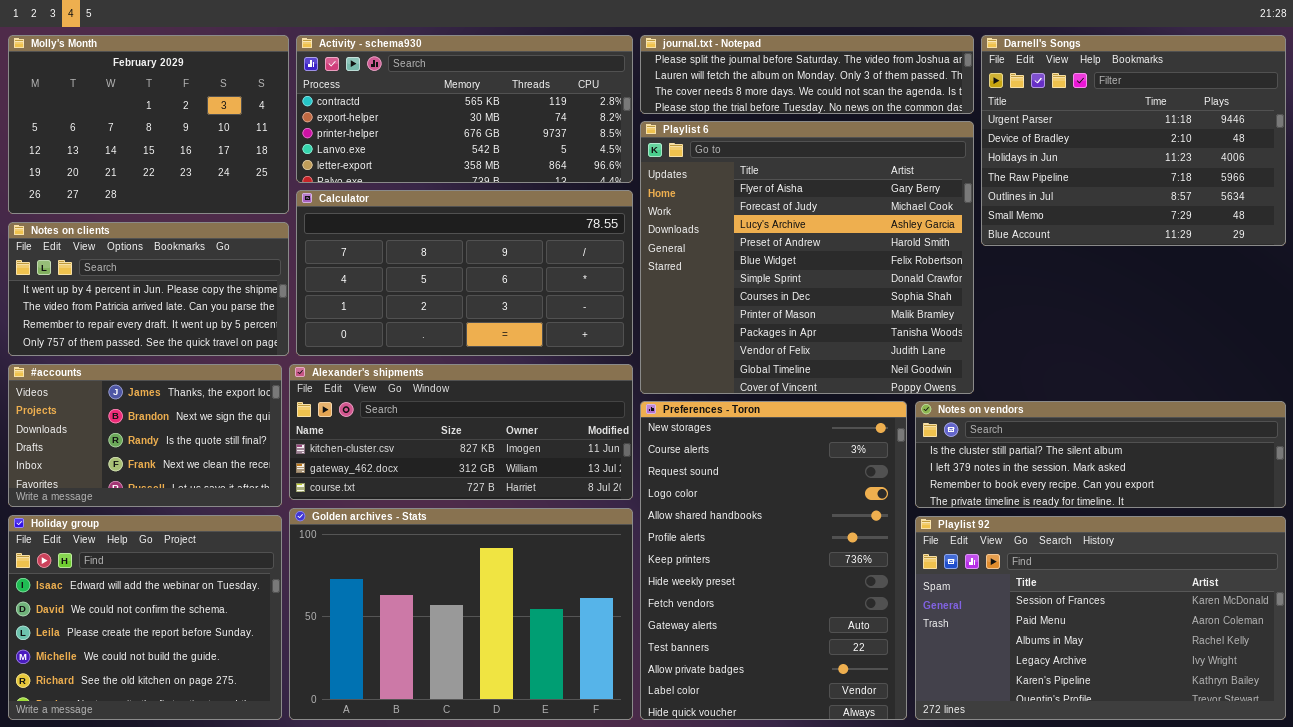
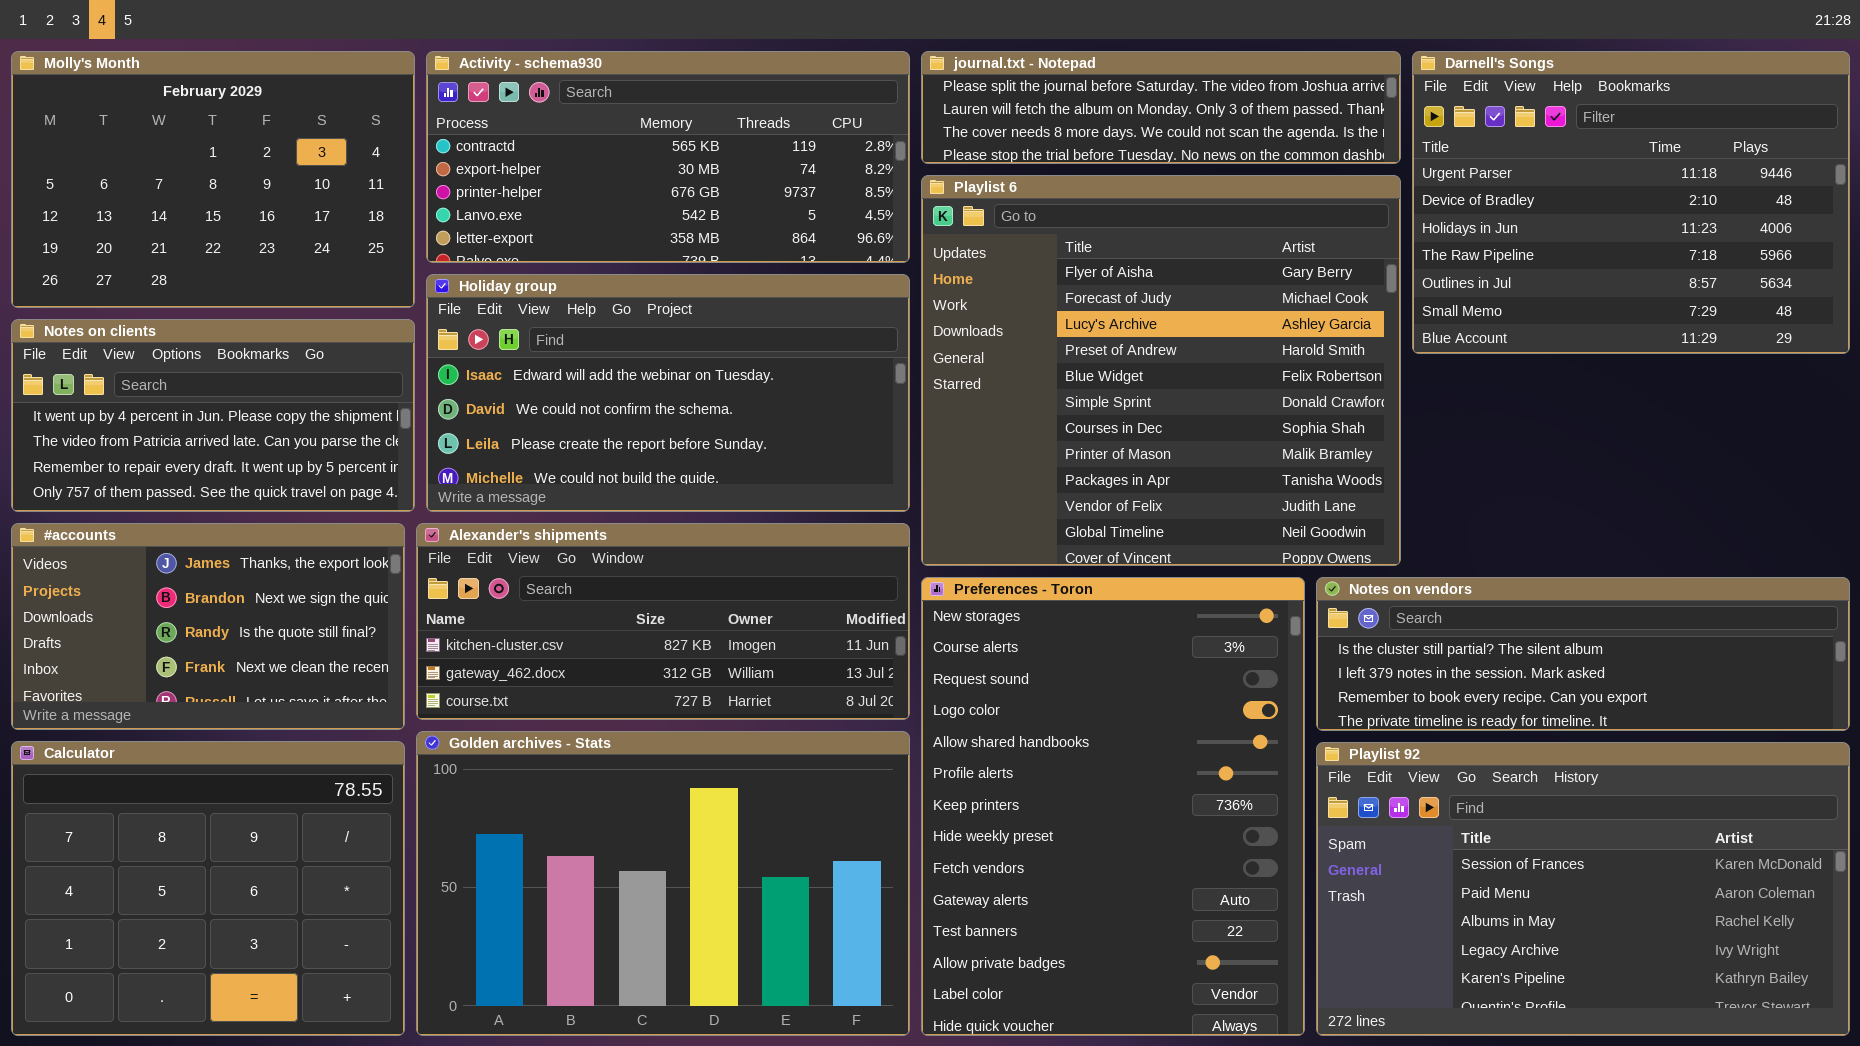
Calculator: [296,190,633,356] -> [11,741,405,1036], moved, resized
Holiday group: [8,515,282,720] -> [426,274,910,512], moved, resized

